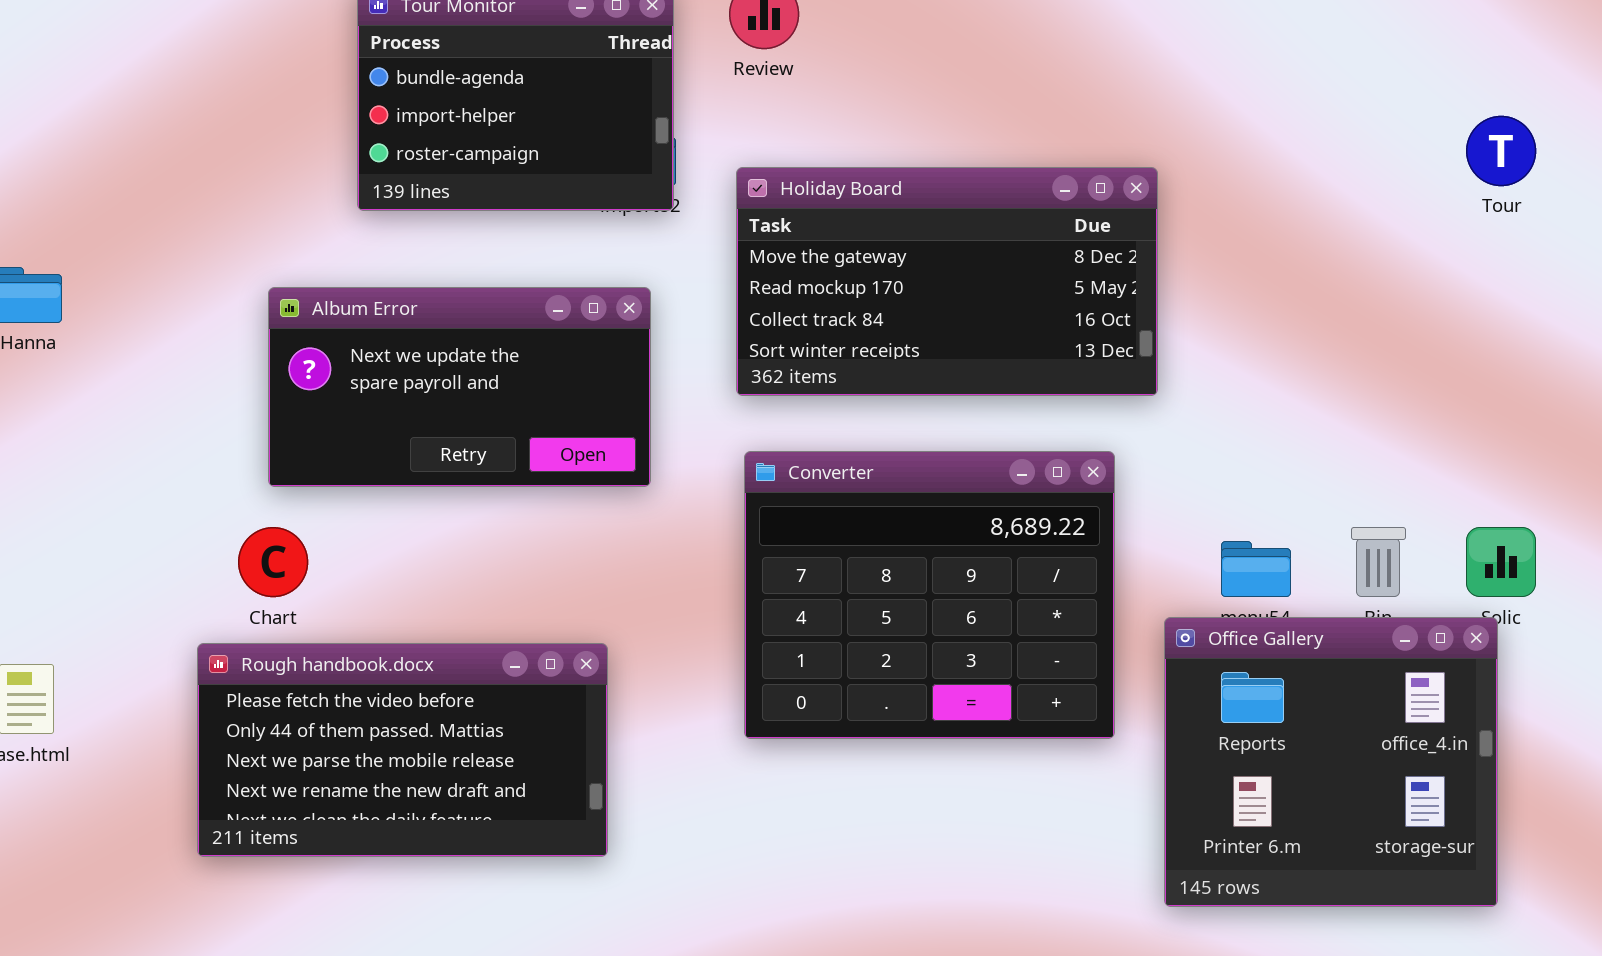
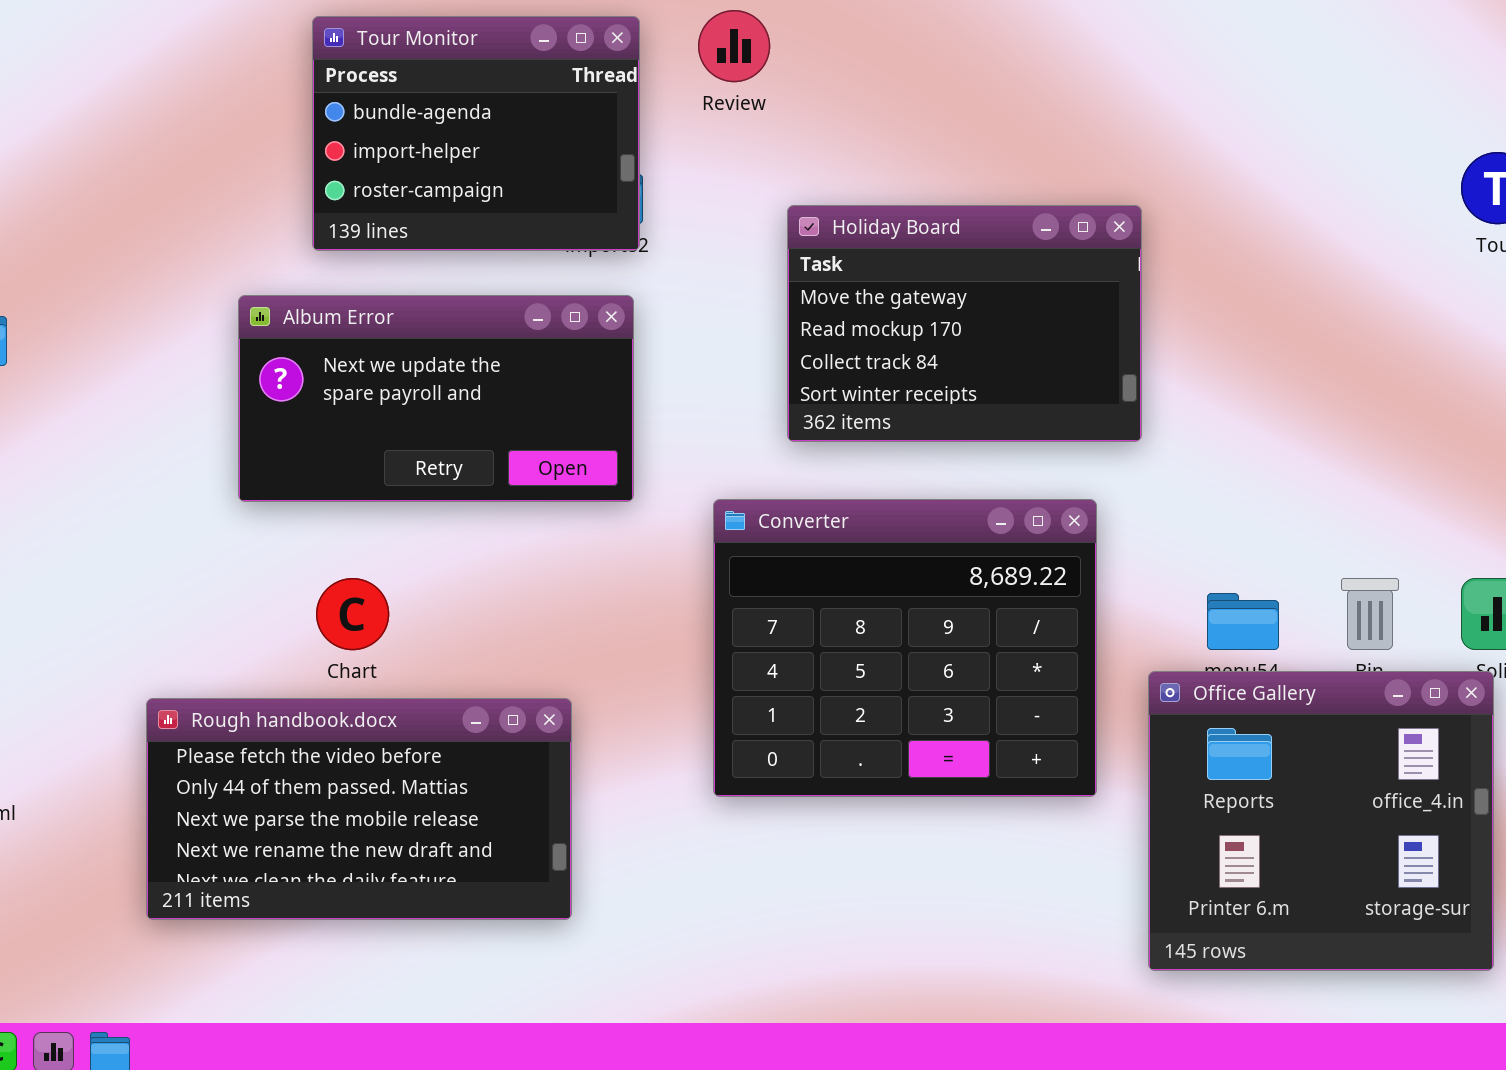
Holiday Board: [736,167,1158,396] -> [787,205,1142,442], resized
Album Error: [268,287,651,487] -> [238,295,634,502], moved
Chart: [238,527,308,597] -> [316,578,389,650], moved

